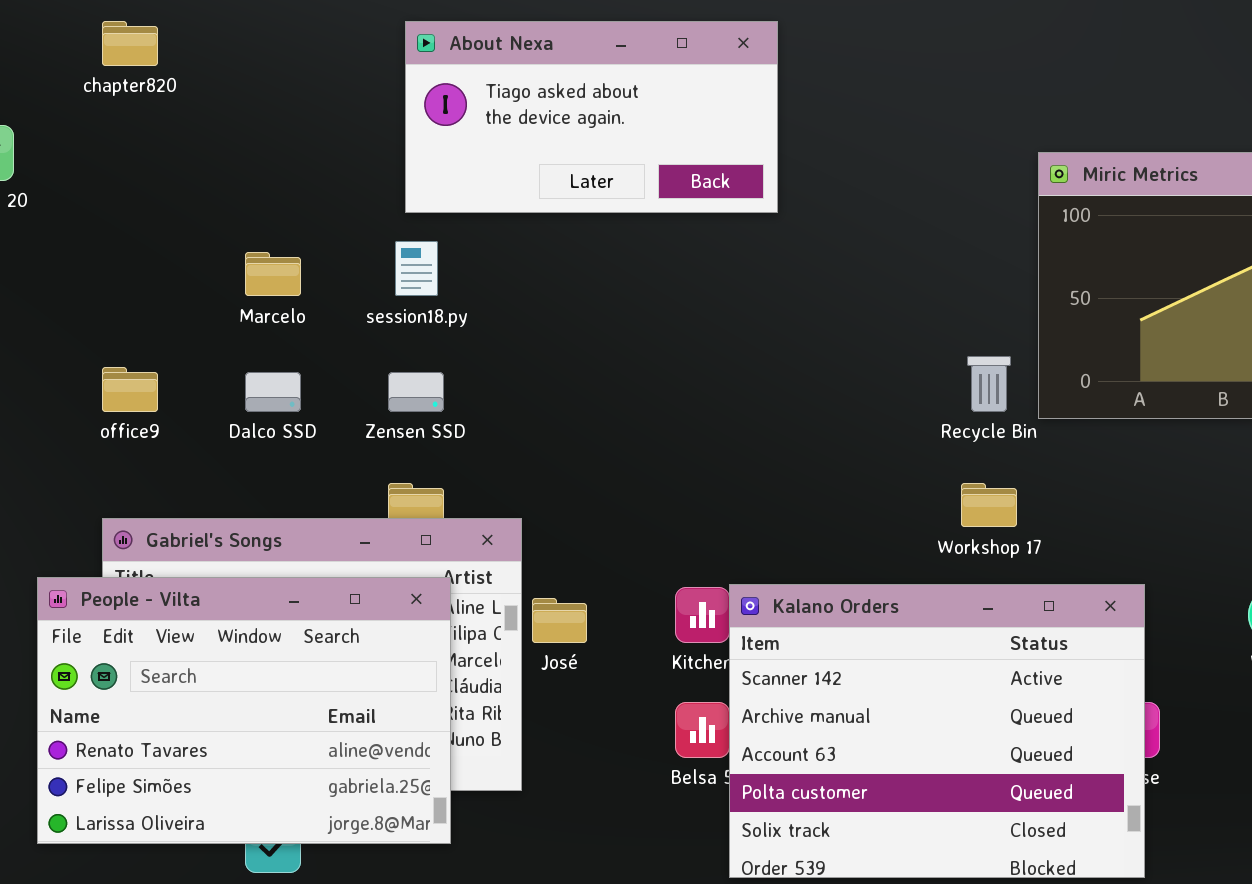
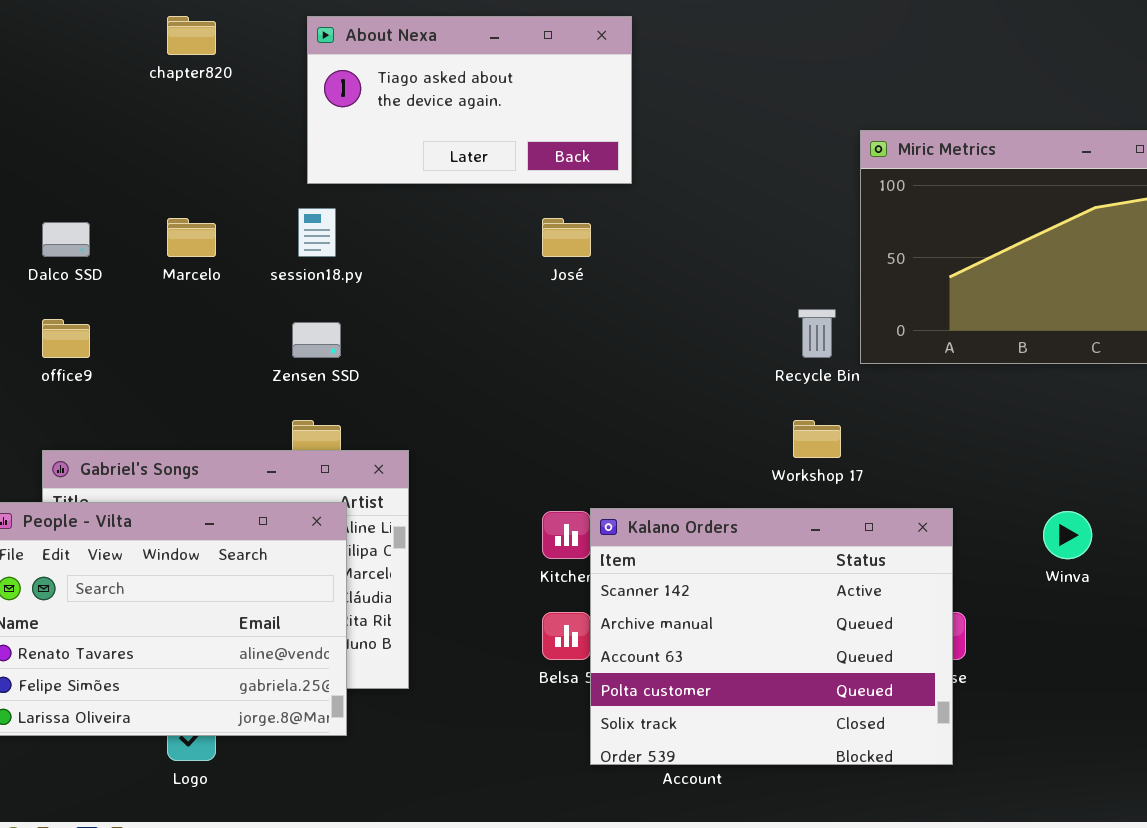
chapter820: [102,21,158,66] -> [167,16,216,55], moved
Dalco SSD: [245,372,301,412] -> [42,222,90,257], moved
José: [532,598,587,643] -> [542,218,591,257], moved

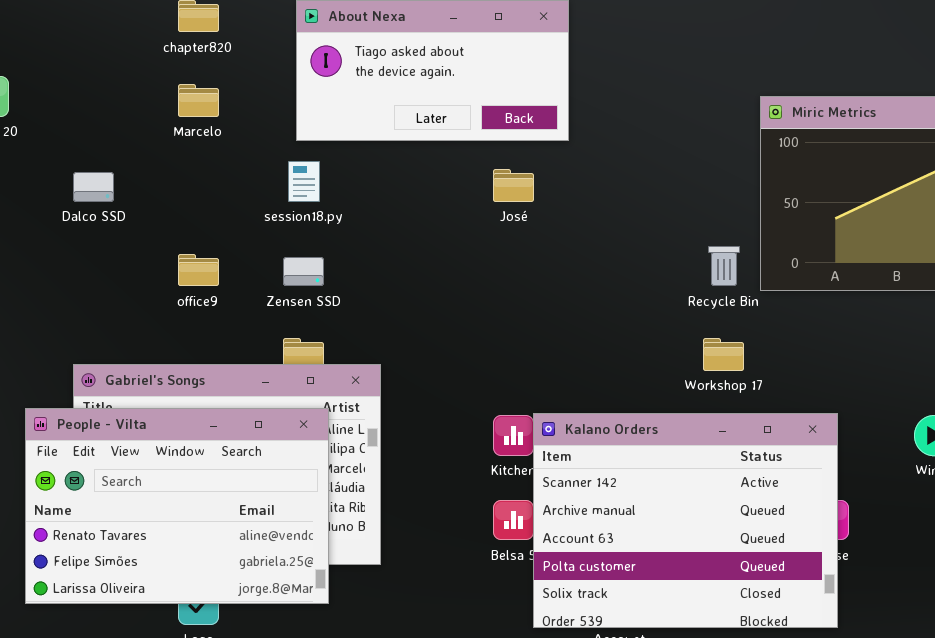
Marcelo: [167,218,216,257] -> [178,84,219,117], moved
office9: [42,319,90,358] -> [178,254,219,286], moved

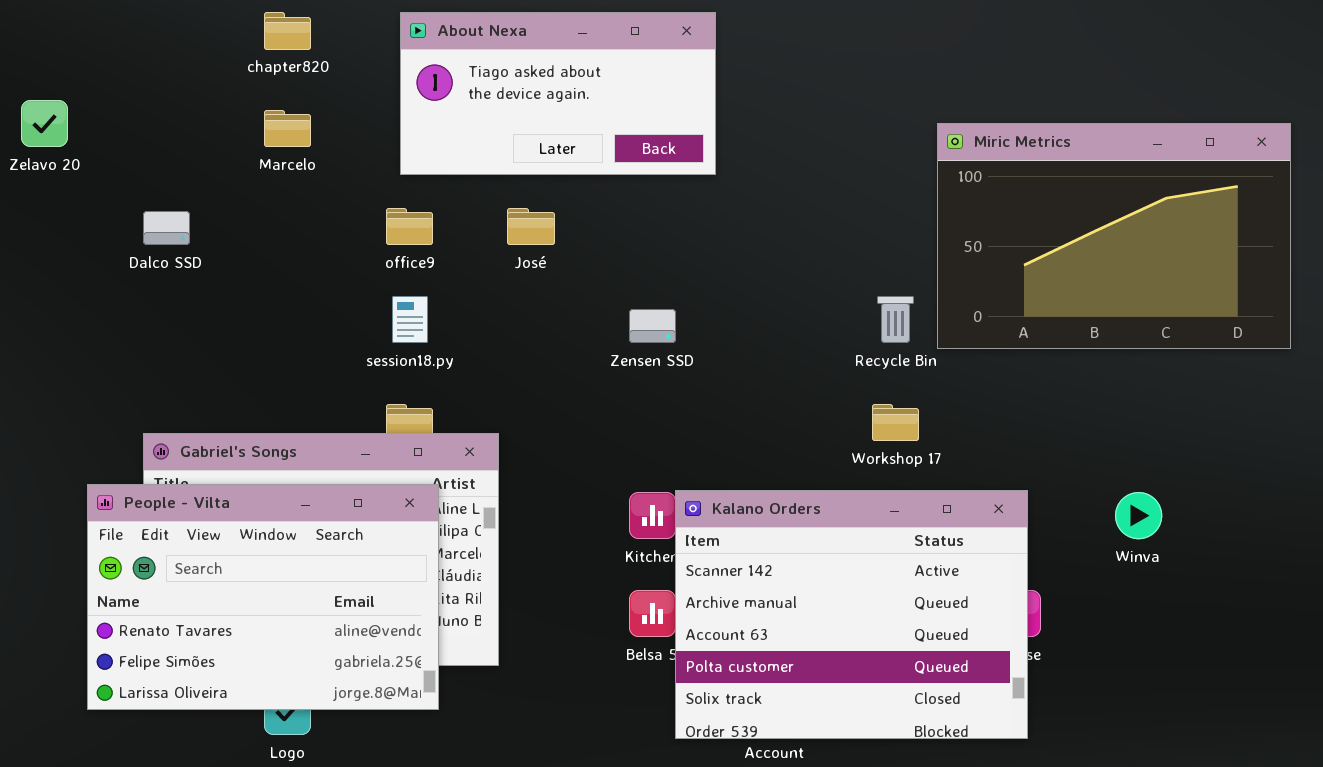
session18.py: [288,161,320,202] -> [392,296,428,343], moved
José: [493,169,534,202] -> [507,208,555,245], moved
office9: [178,254,219,286] -> [386,208,433,245], moved
Zensen SSD: [283,257,324,286] -> [629,309,676,343], moved

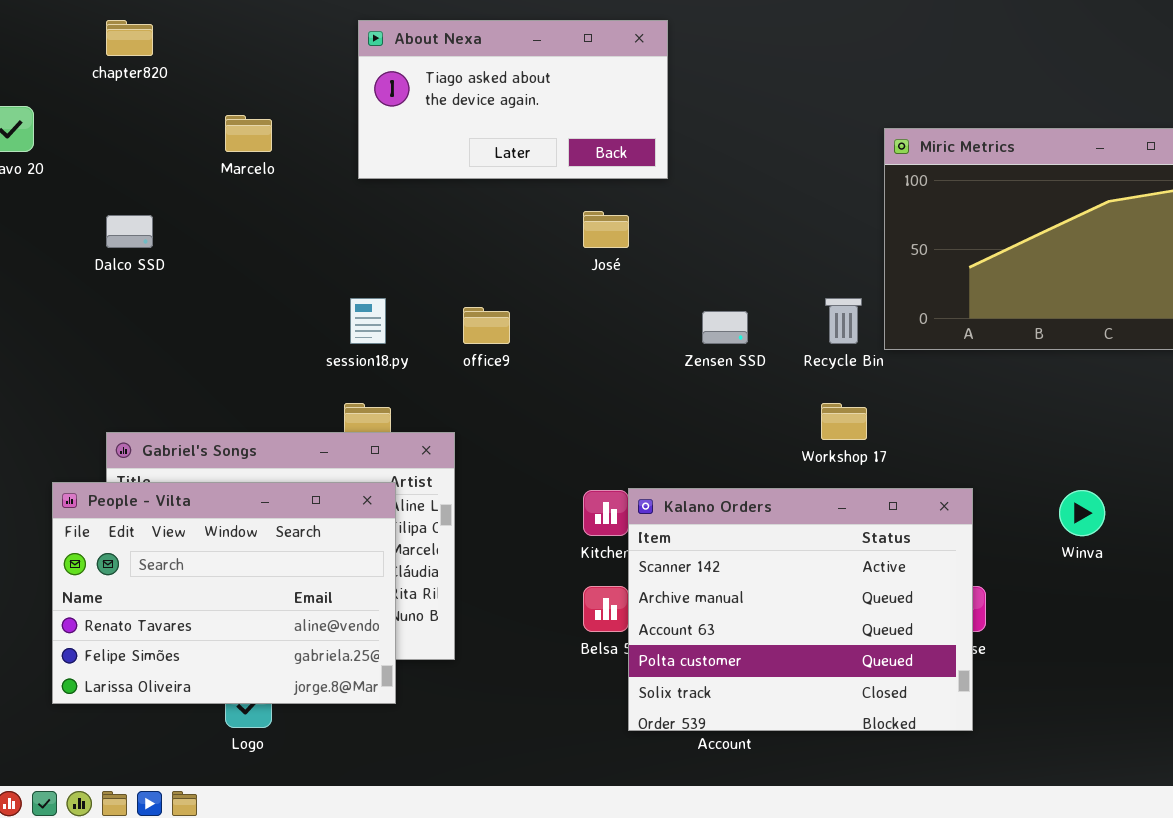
chapter820: [264,12,311,50] -> [106,20,153,56], moved
office9: [386,208,433,245] -> [463,307,510,344], moved
José: [507,208,555,245] -> [583,211,629,248], moved
Zensen SSD: [629,309,676,343] -> [702,311,748,344], moved

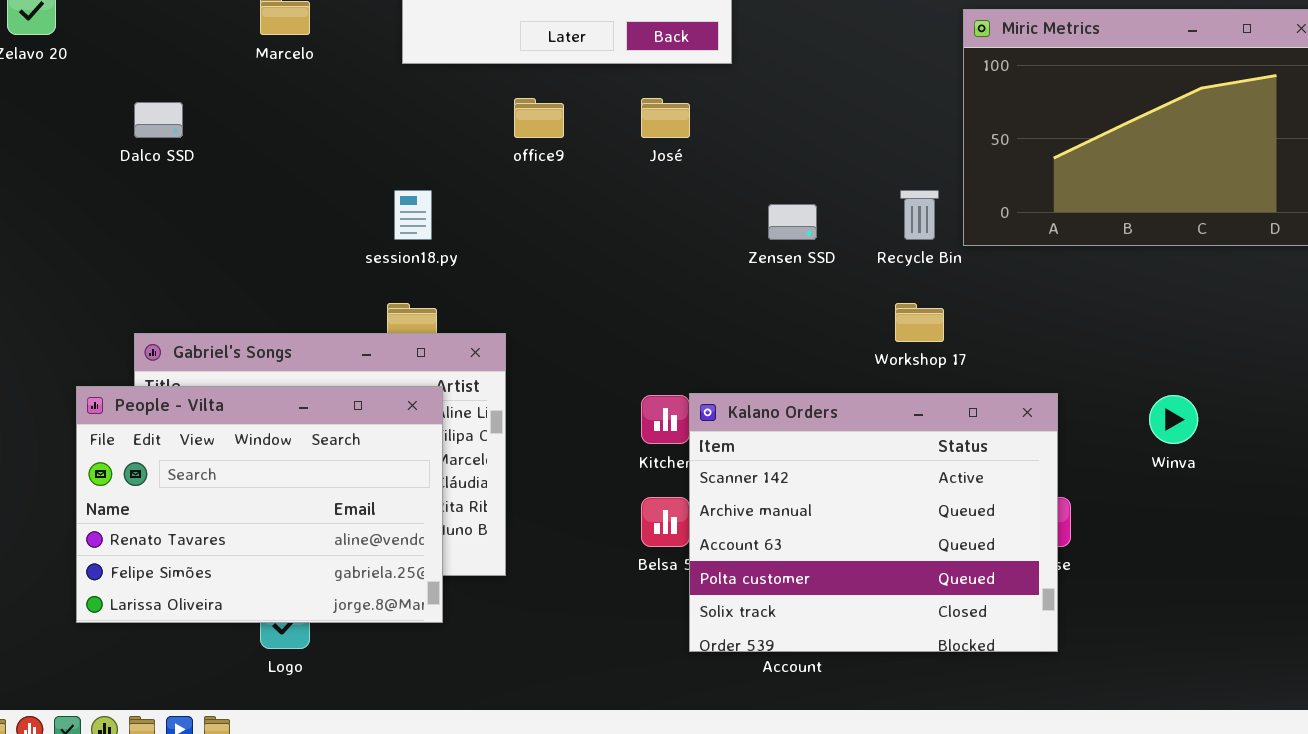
office9: [463,307,510,344] -> [514,98,564,138], moved

